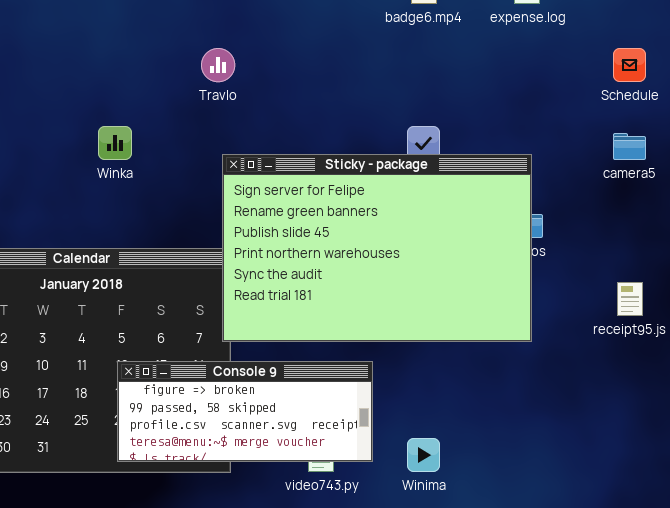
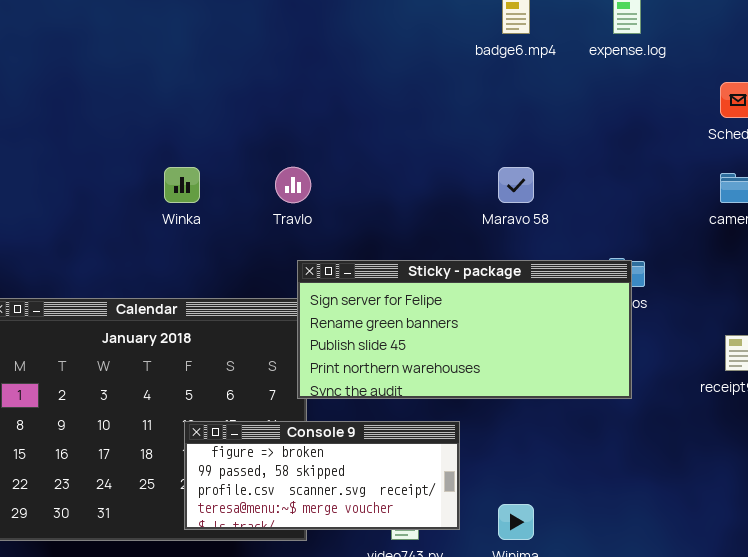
Travlo: [201,48,235,82] -> [275,167,311,203], moved
Sticky - package: [222,154,532,342] -> [297,260,632,399], resized

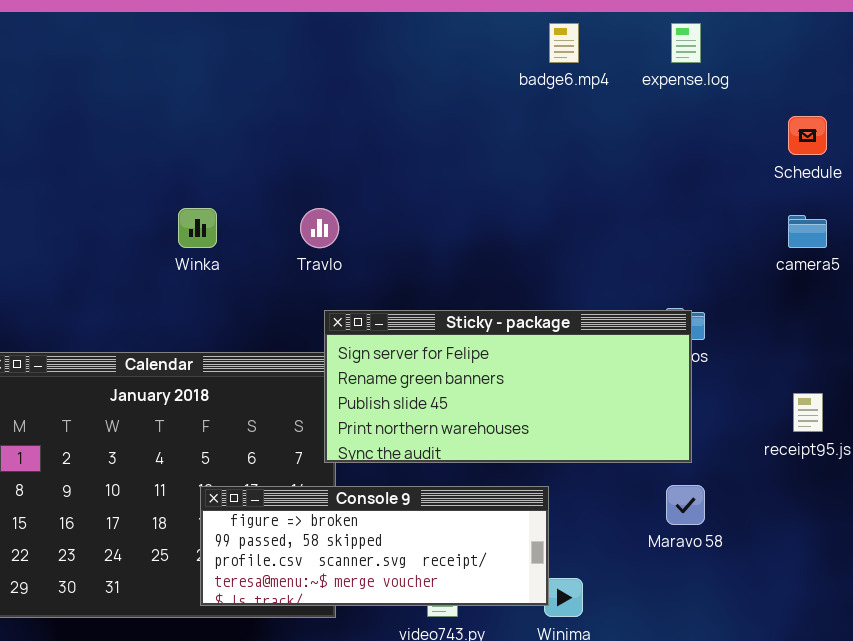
Maravo 58: [498,167,534,203] -> [666,485,705,525], moved
Console 9: [184,421,460,530] -> [200,486,549,606], resized

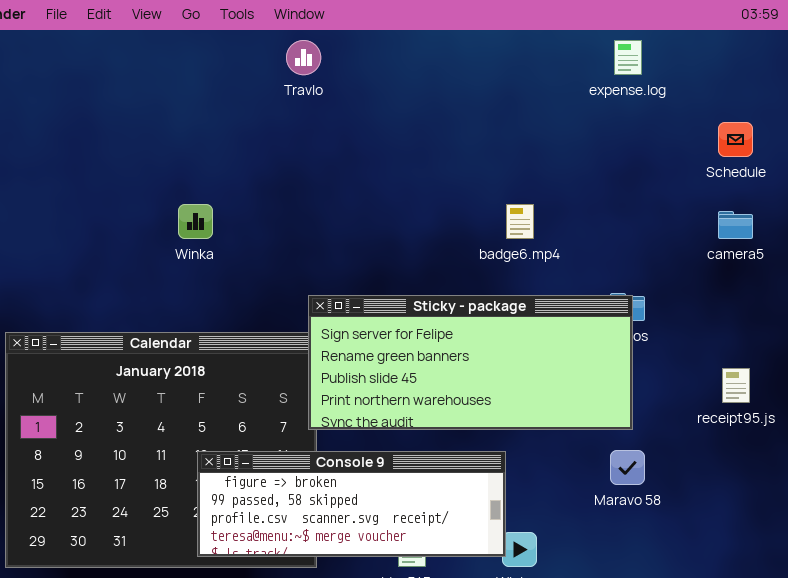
badge6.mp4: [549,23,579,63] -> [506,204,534,239], moved
Travlo: [300,208,339,248] -> [286,40,321,75], moved

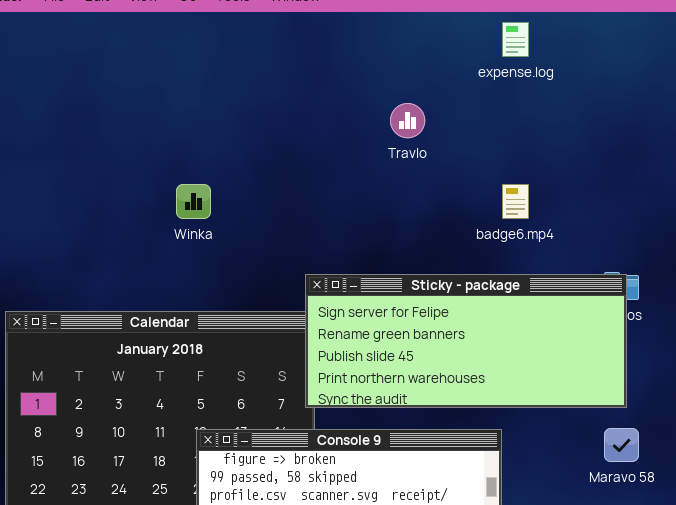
Travlo: [286,40,321,75] -> [390,103,425,138], moved
expense.log: [614,40,642,75] -> [502,22,529,57], moved

